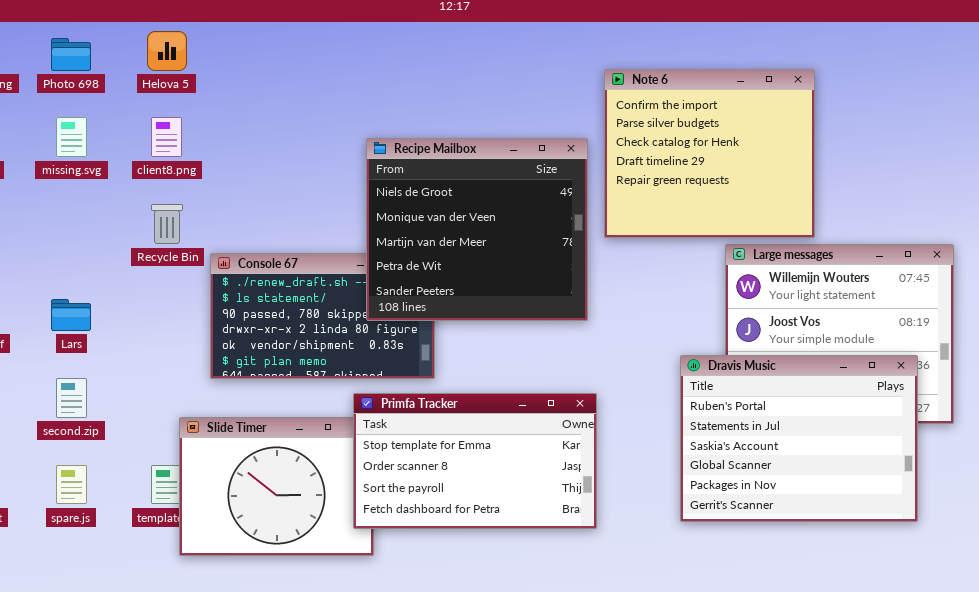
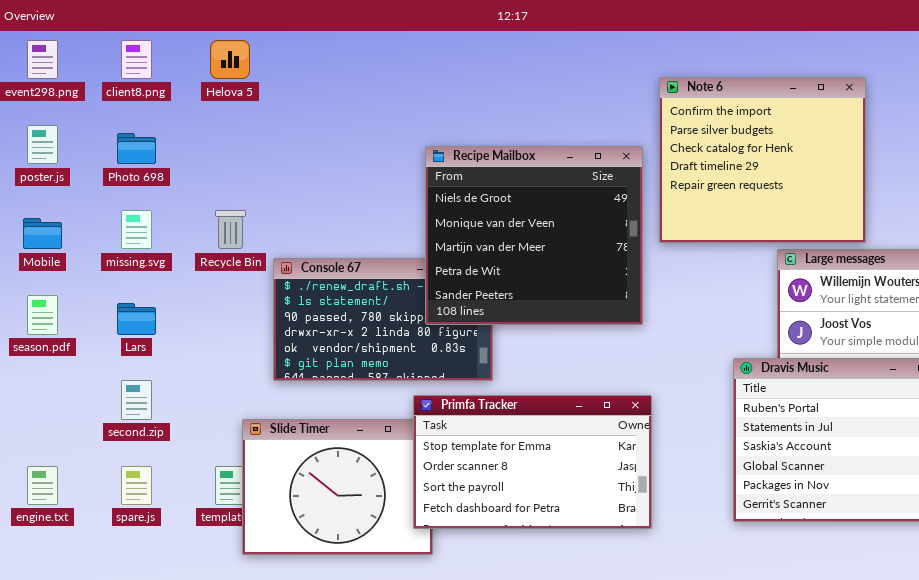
Photo 698: [51,38,91,71] -> [117,133,156,164], moved
missing.svg: [56,117,87,157] -> [121,210,152,249], moved
client8.png: [151,117,182,157] -> [121,40,152,79], moved

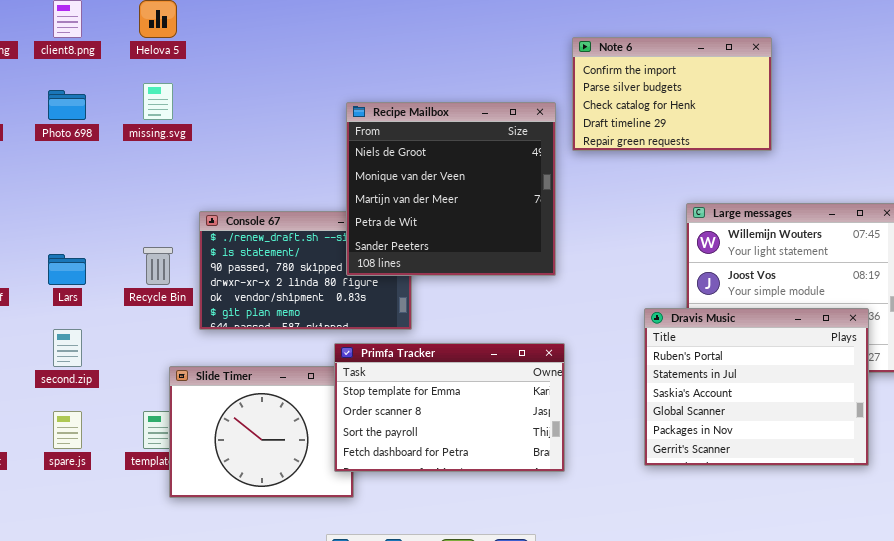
Note 6: [659,77,866,243] -> [572,37,772,151], resized
missing.svg: [121,210,152,249] -> [143,83,173,120], moved
Recycle Bin: [215,210,246,249] -> [143,247,173,285], moved

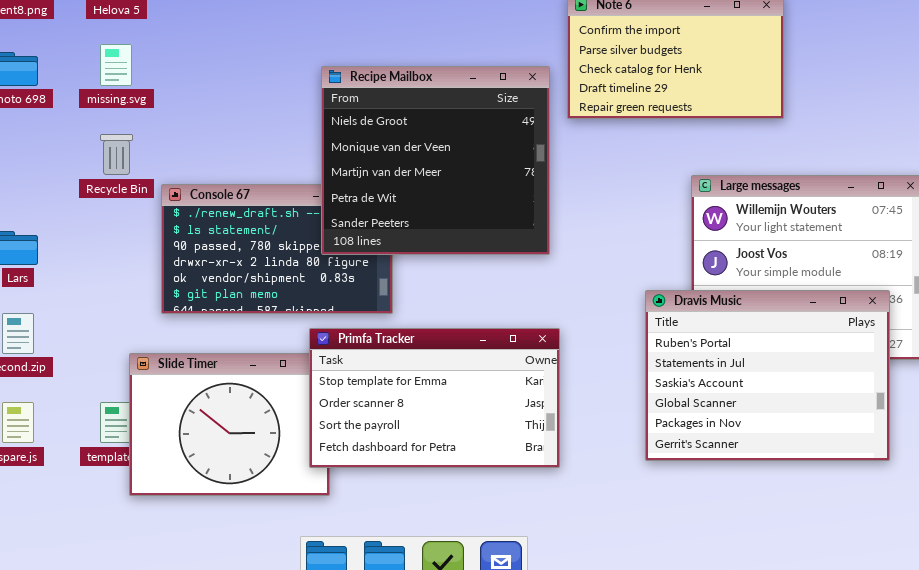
Recycle Bin: [143,247,173,285] -> [100,134,133,175], moved

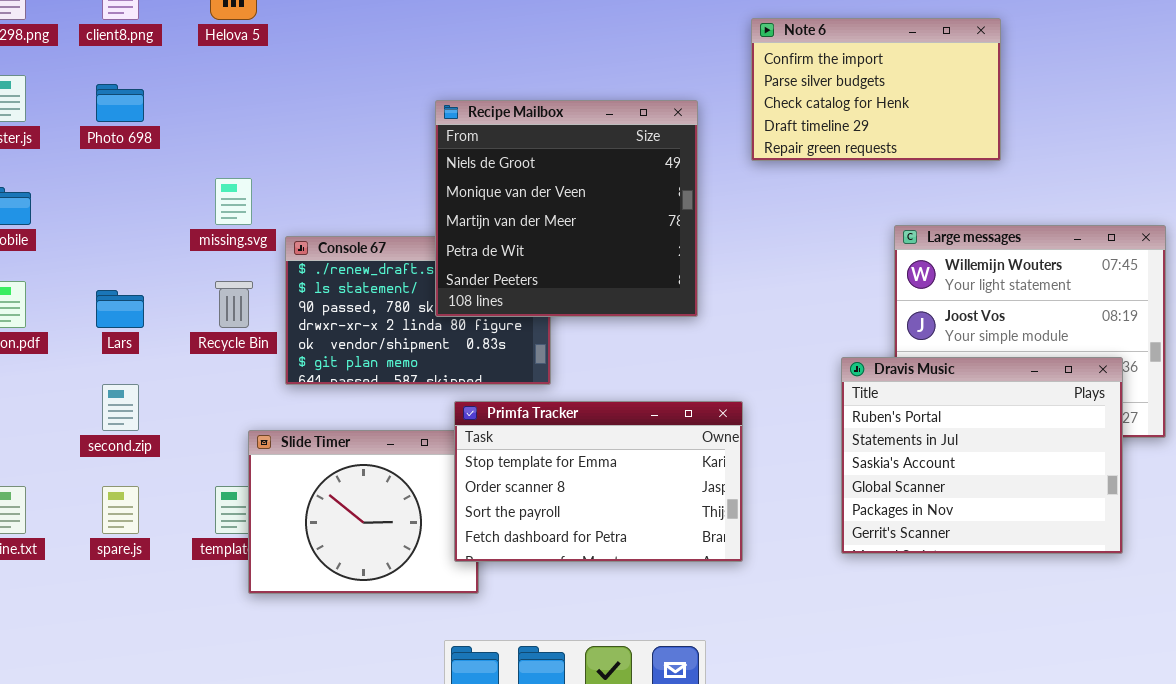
missing.svg: [100,44,132,86] -> [215,178,252,225], moved
Recipe Mailbox: [321,66,550,255] -> [435,100,698,317], moved
Recycle Bin: [100,134,133,175] -> [215,281,253,328], moved

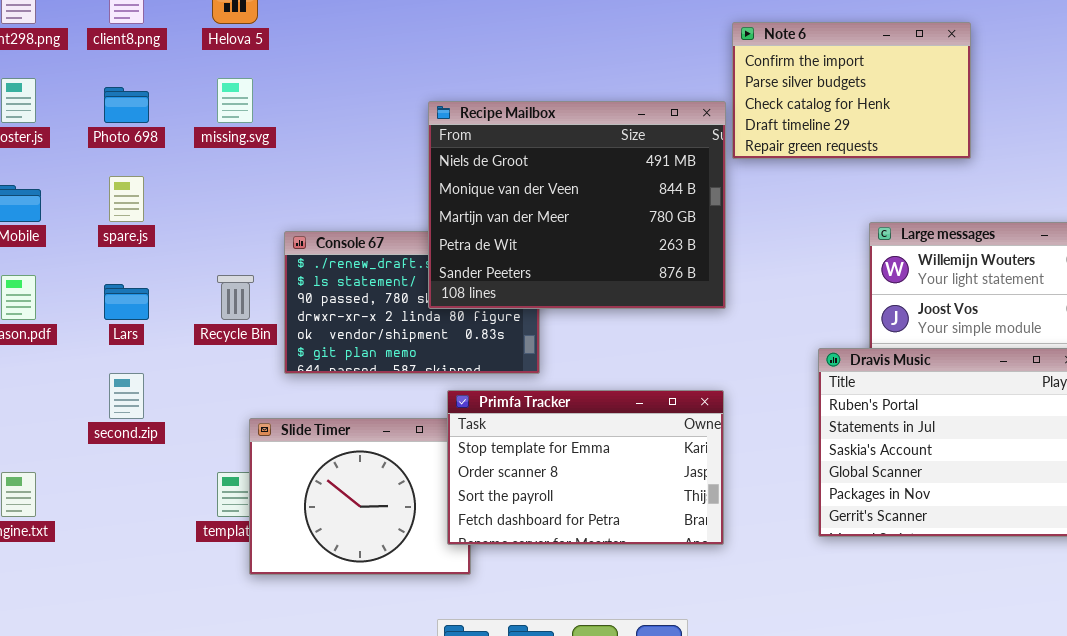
Recipe Mailbox: [435,100,698,317] -> [428,101,726,309], resized
missing.svg: [215,178,252,225] -> [217,78,253,123], moved
spare.js: [102,486,139,534] -> [109,176,144,222], moved

